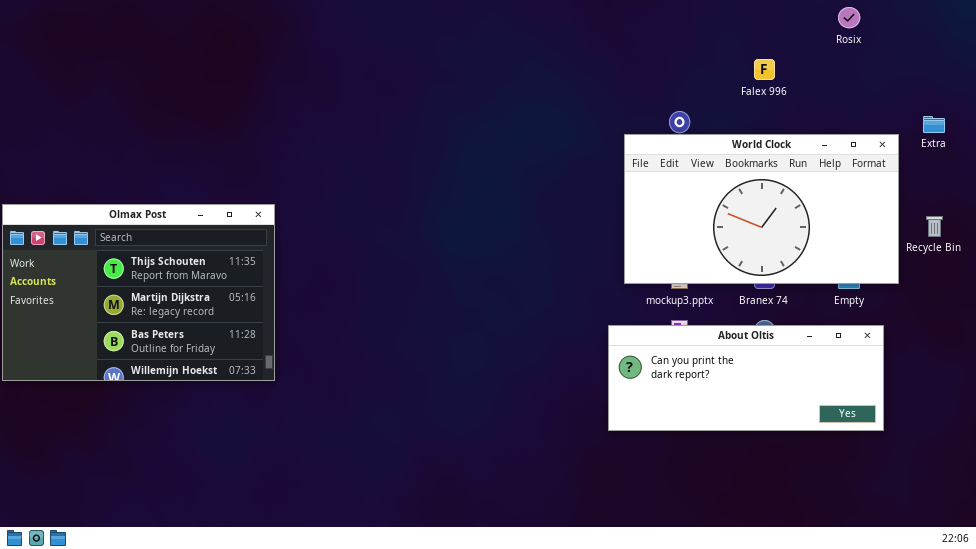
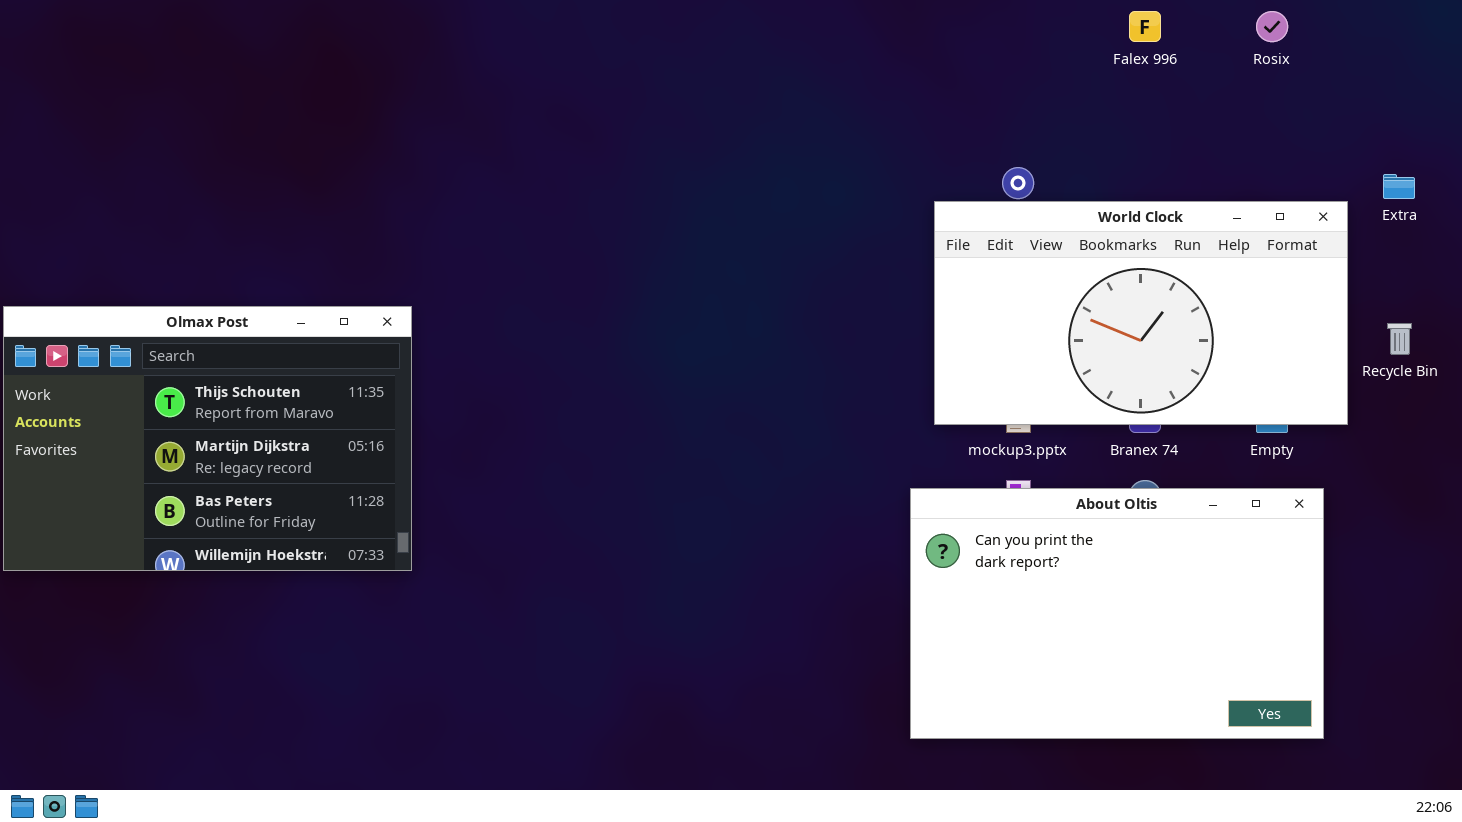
Falex 996: [754,59,775,80] -> [1129,11,1161,42], moved
About Oltis: [608,325,884,431] -> [910,488,1324,739], resized

